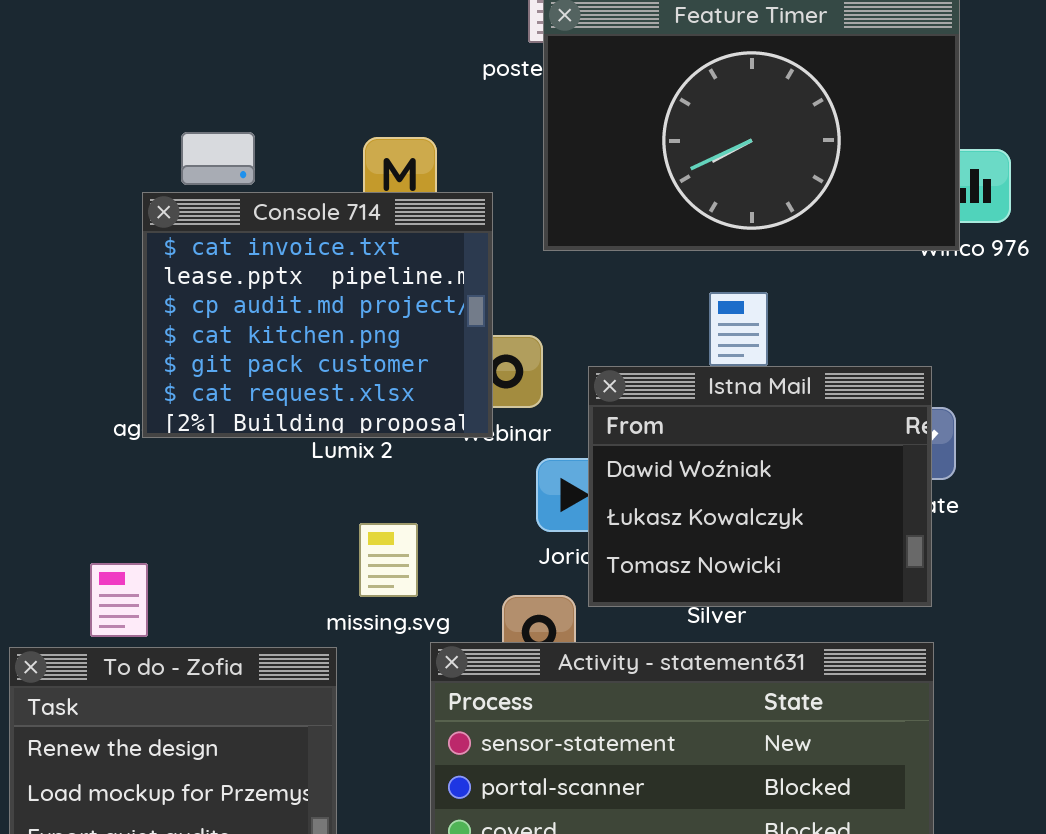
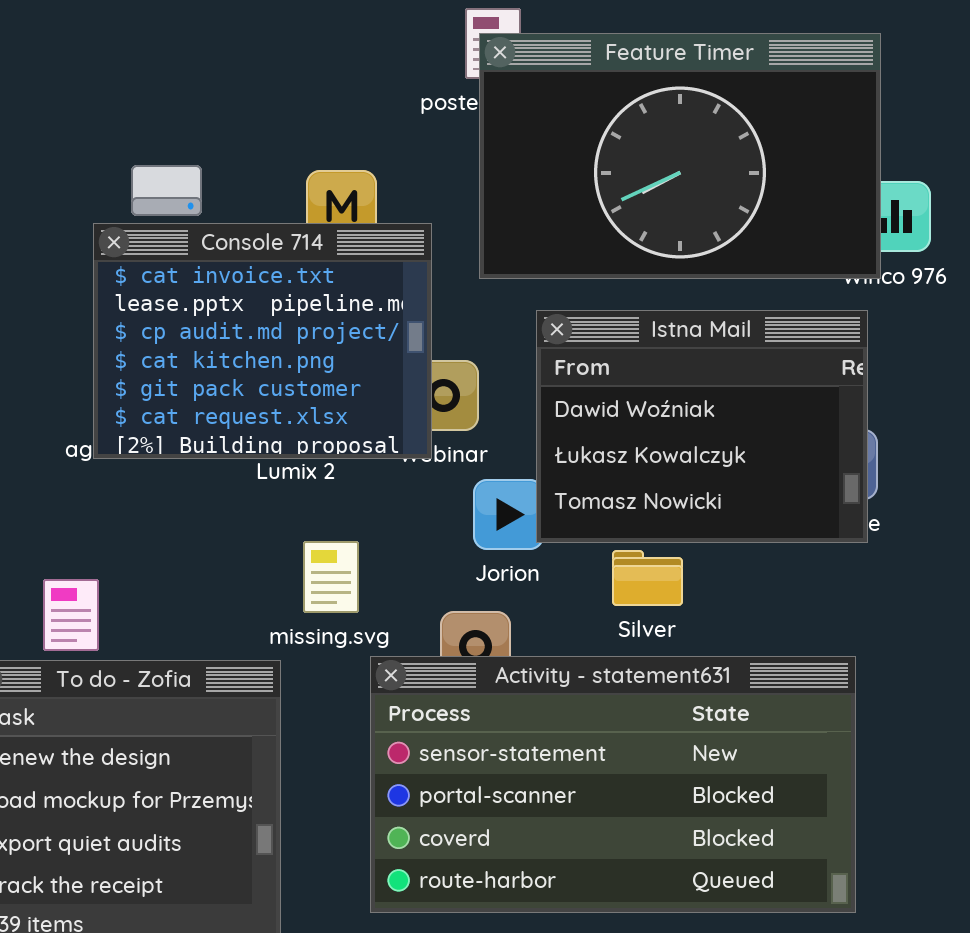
Istna Mail: [588,366,932,607] -> [536,310,868,543], moved

